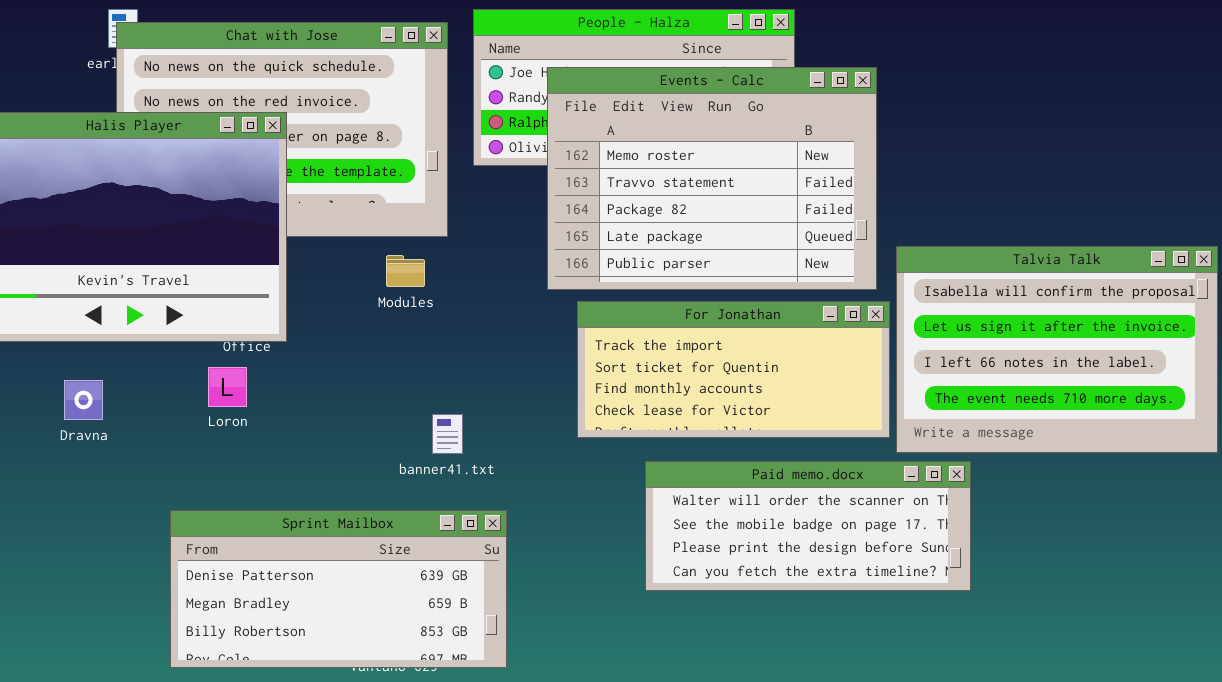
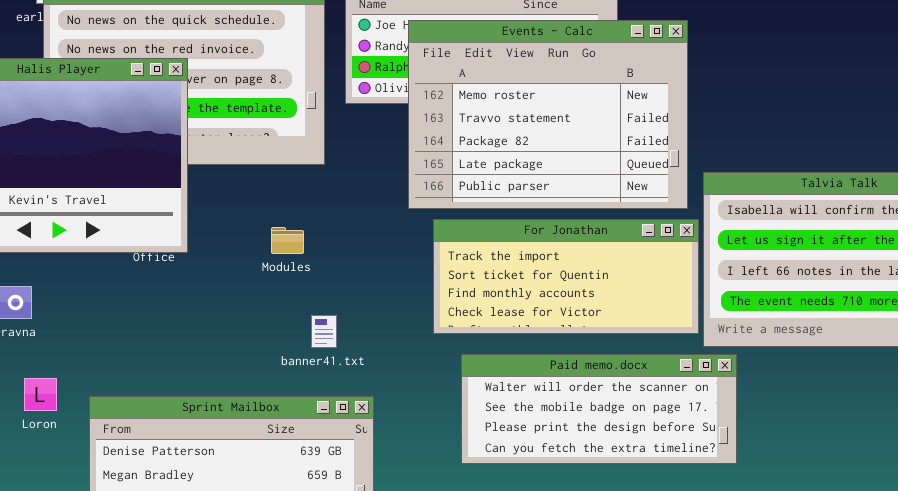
Modules: [386,255,425,287] -> [271,227,304,254], moved
Loron: [208,367,247,407] -> [24,378,57,411], moved
Paid memo.docx: [645,461,971,591] -> [461,354,737,464], moved

